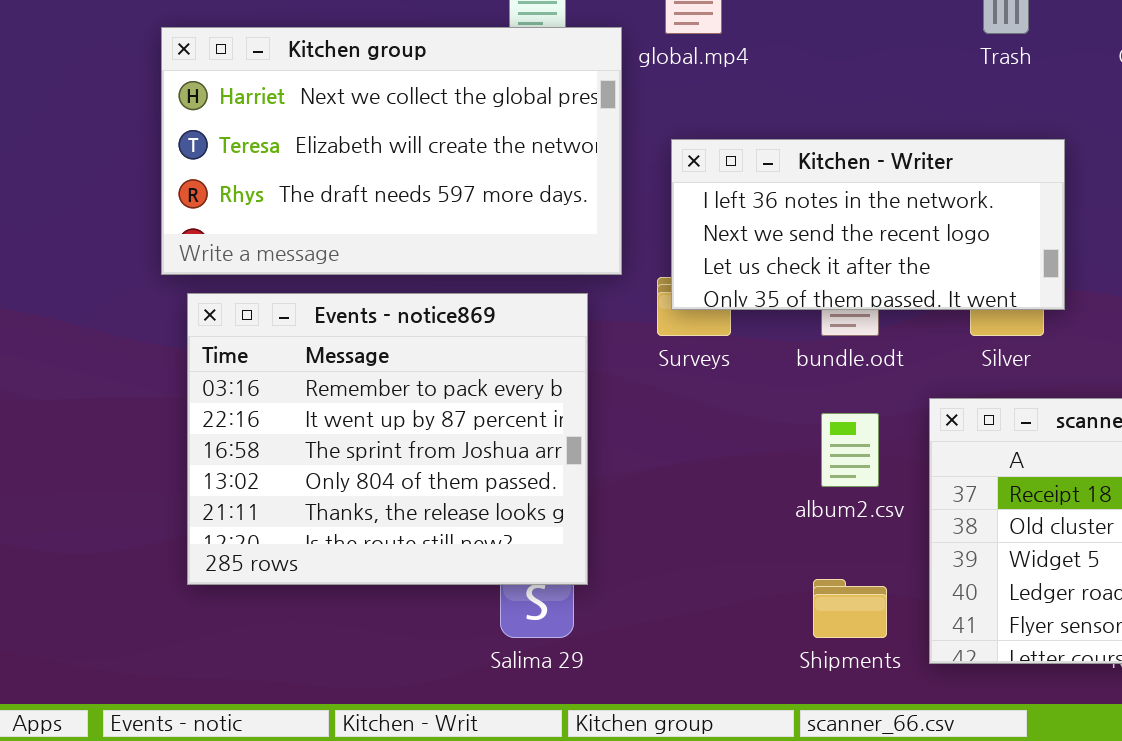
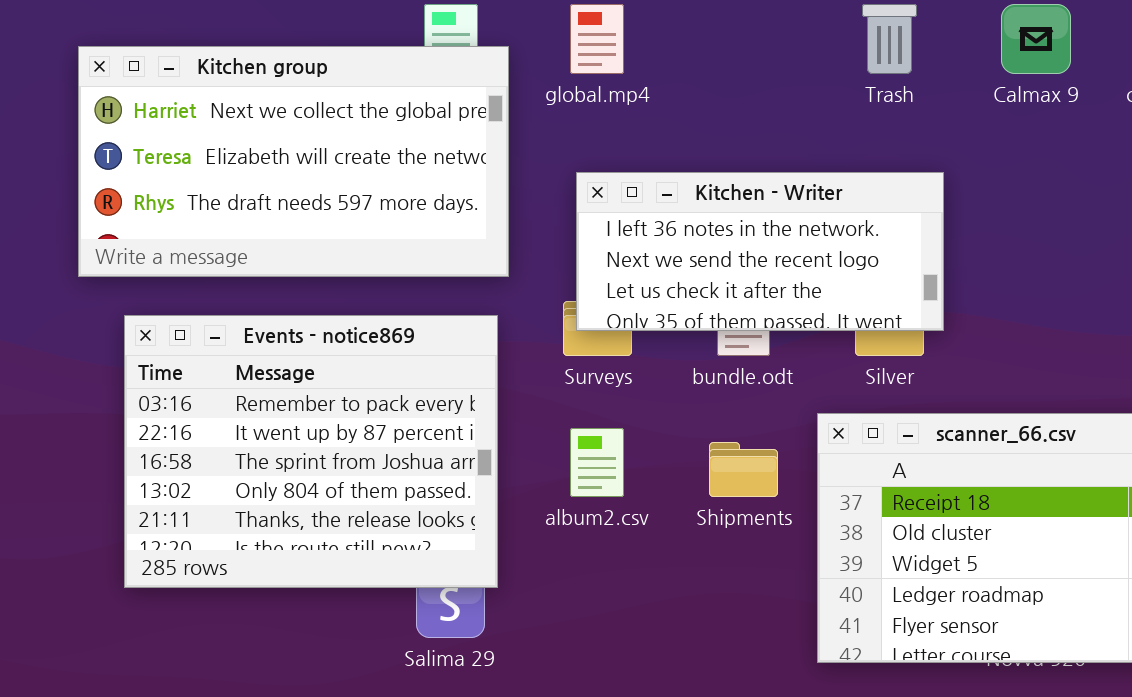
Kitchen group: [161,27,622,275] -> [78,46,509,277], moved
album2.csv: [821,413,879,487] -> [570,428,624,497], moved
Shipments: [813,579,887,638] -> [709,442,778,497], moved

